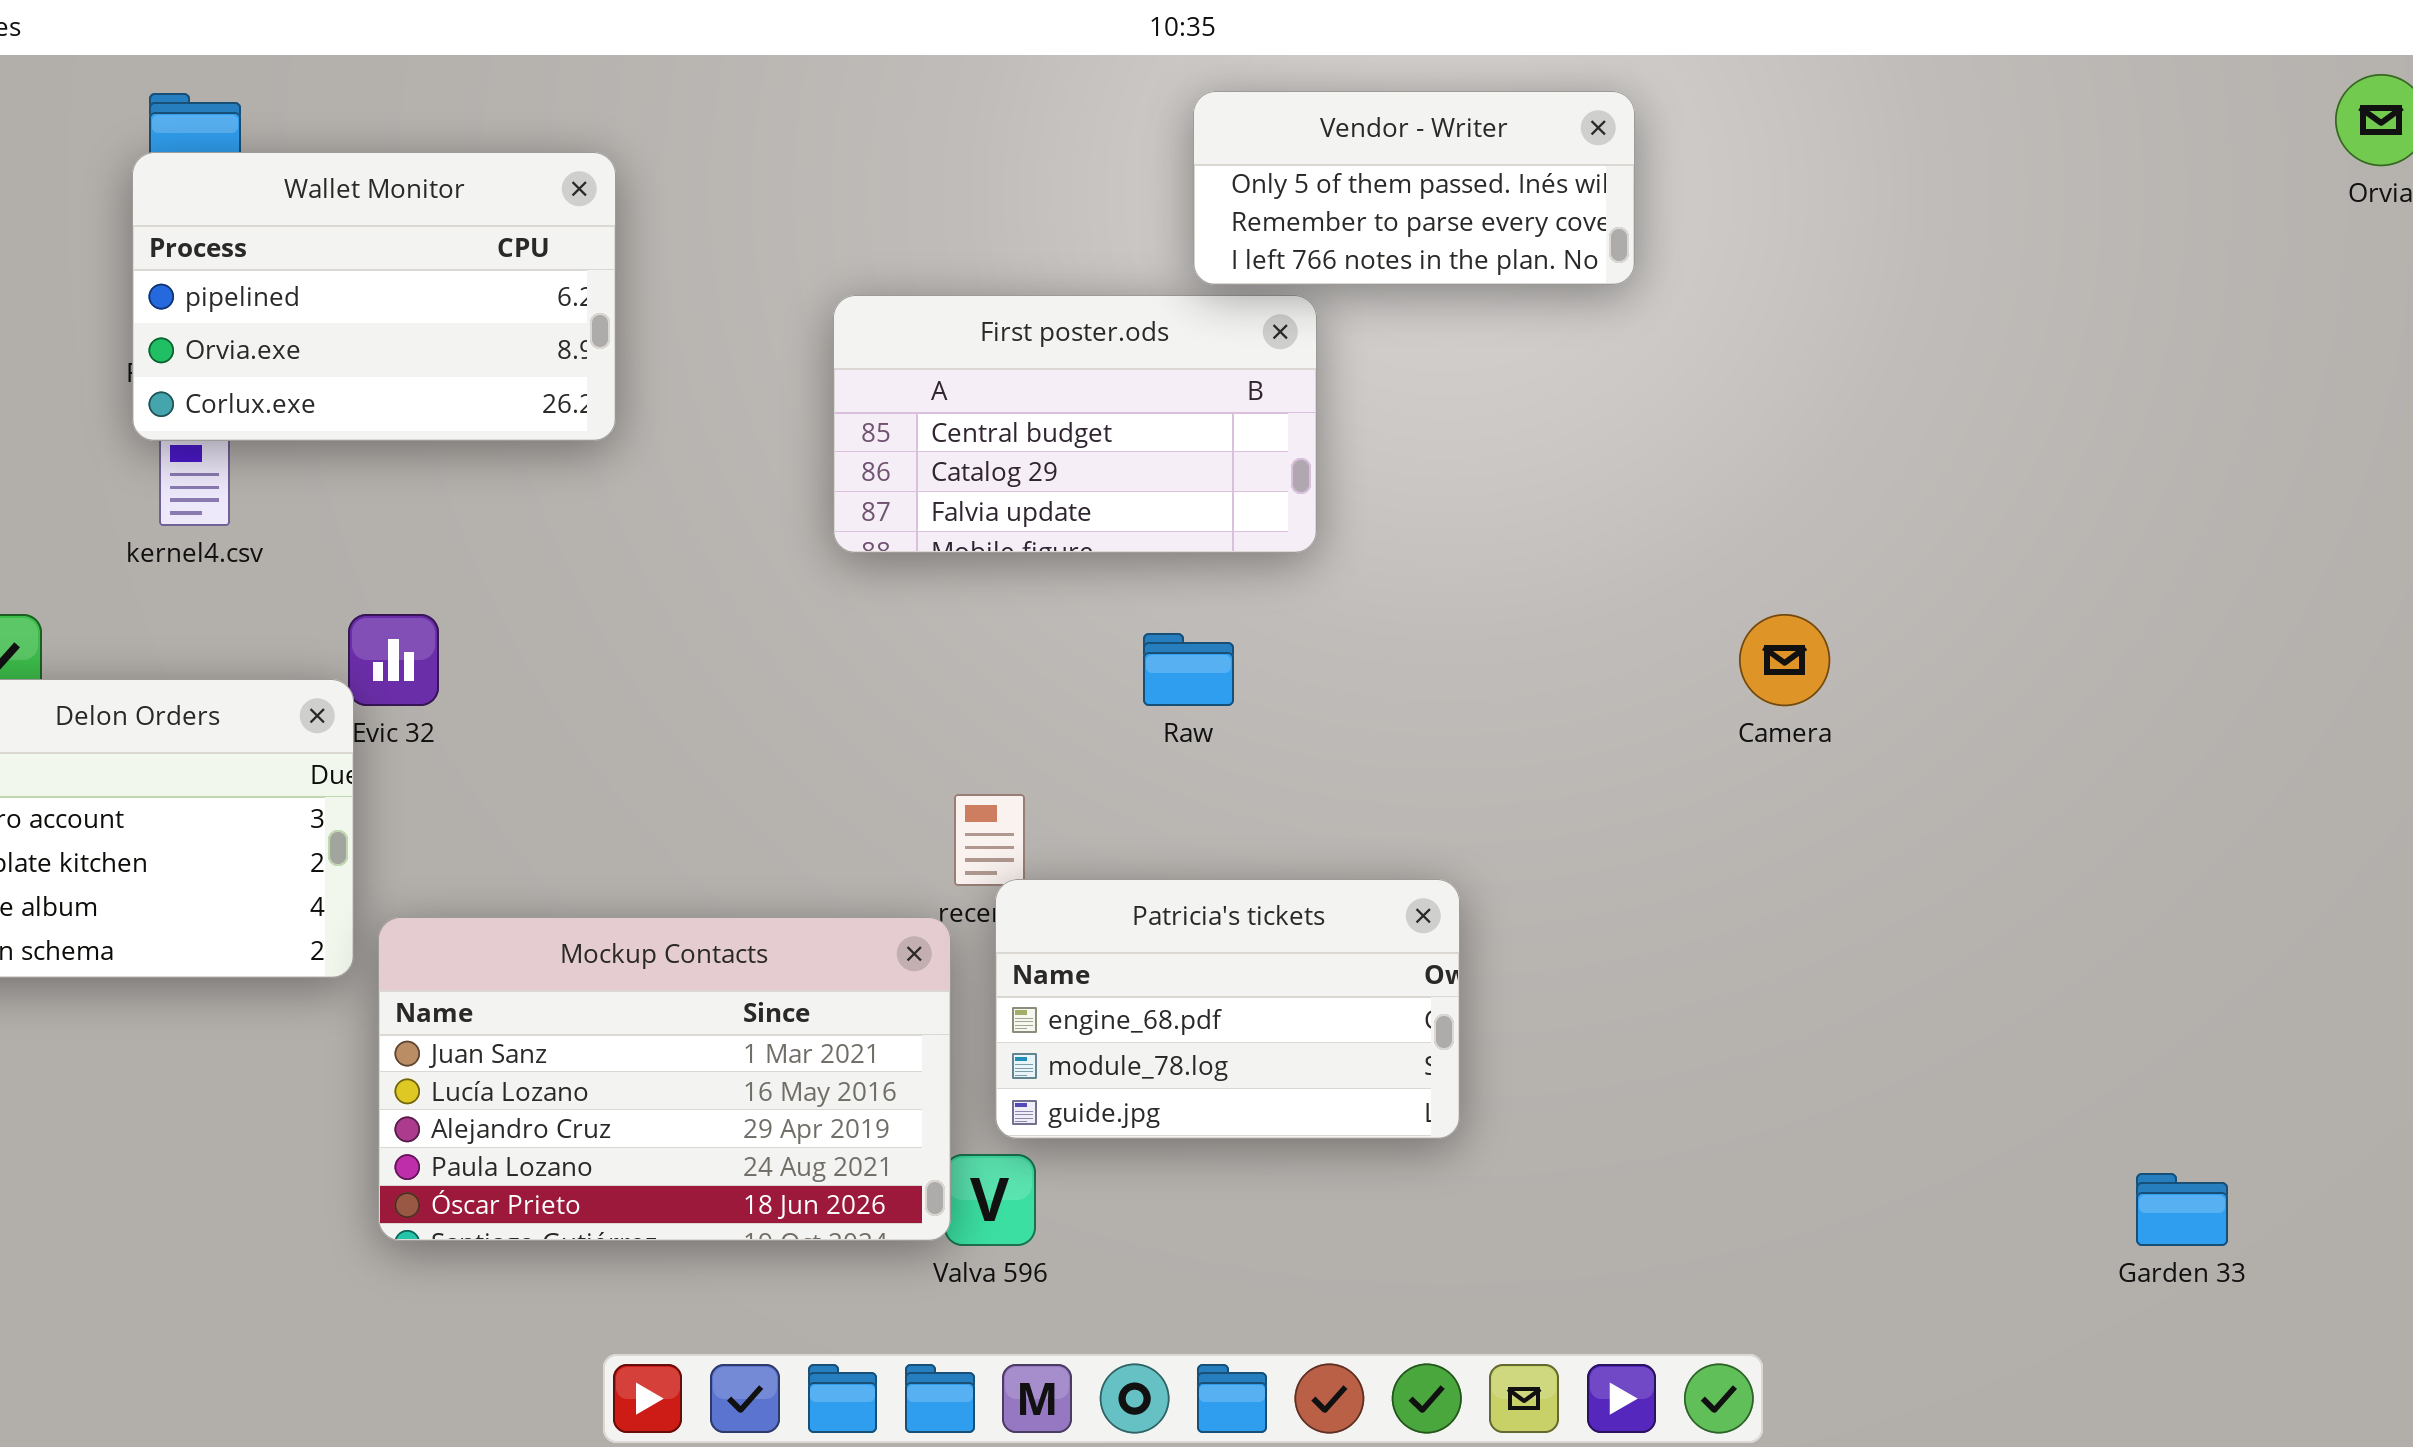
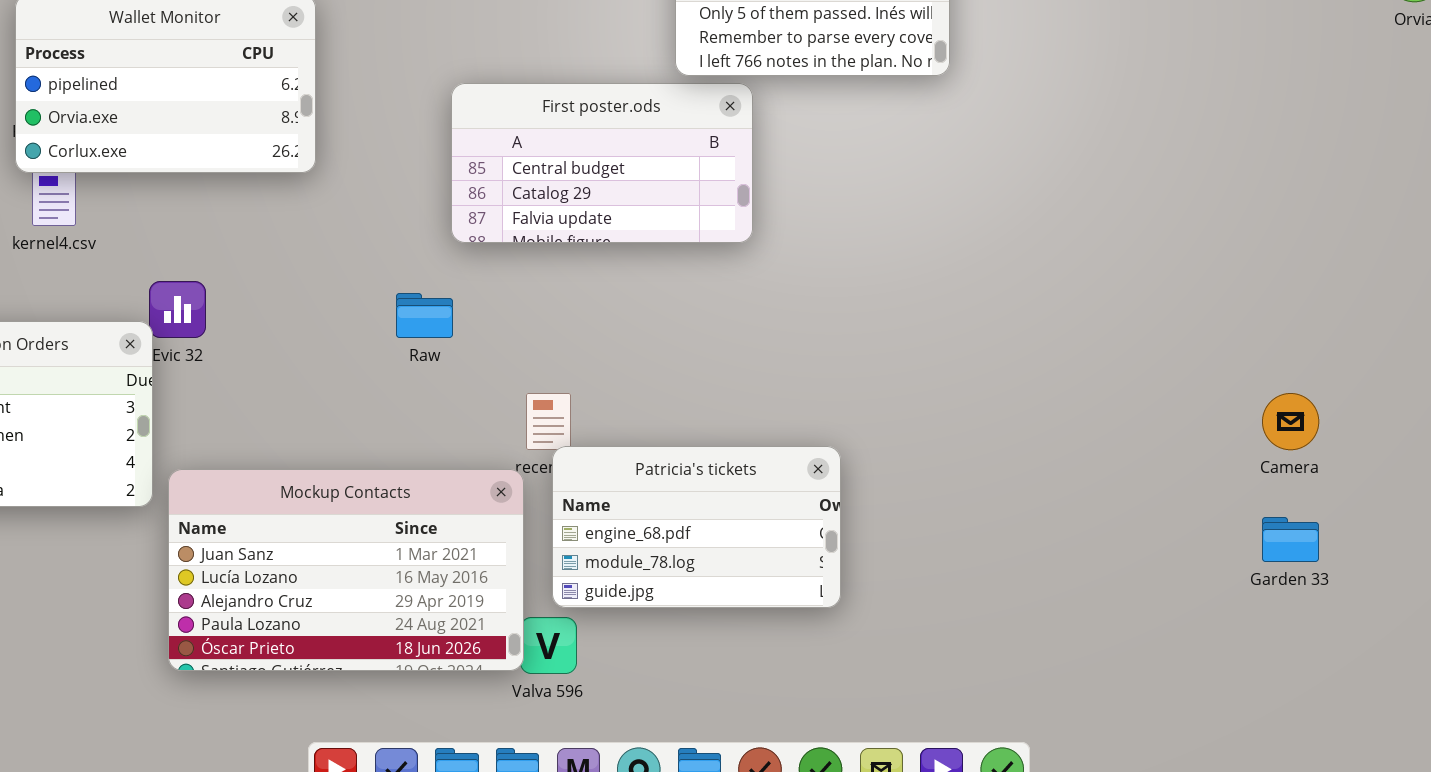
Camera: [1739,614,1830,706] -> [1262,393,1319,450], moved
Raw: [1143,633,1234,706] -> [396,293,453,338], moved
Garden 33: [2136,1173,2228,1246] -> [1262,517,1319,562], moved

